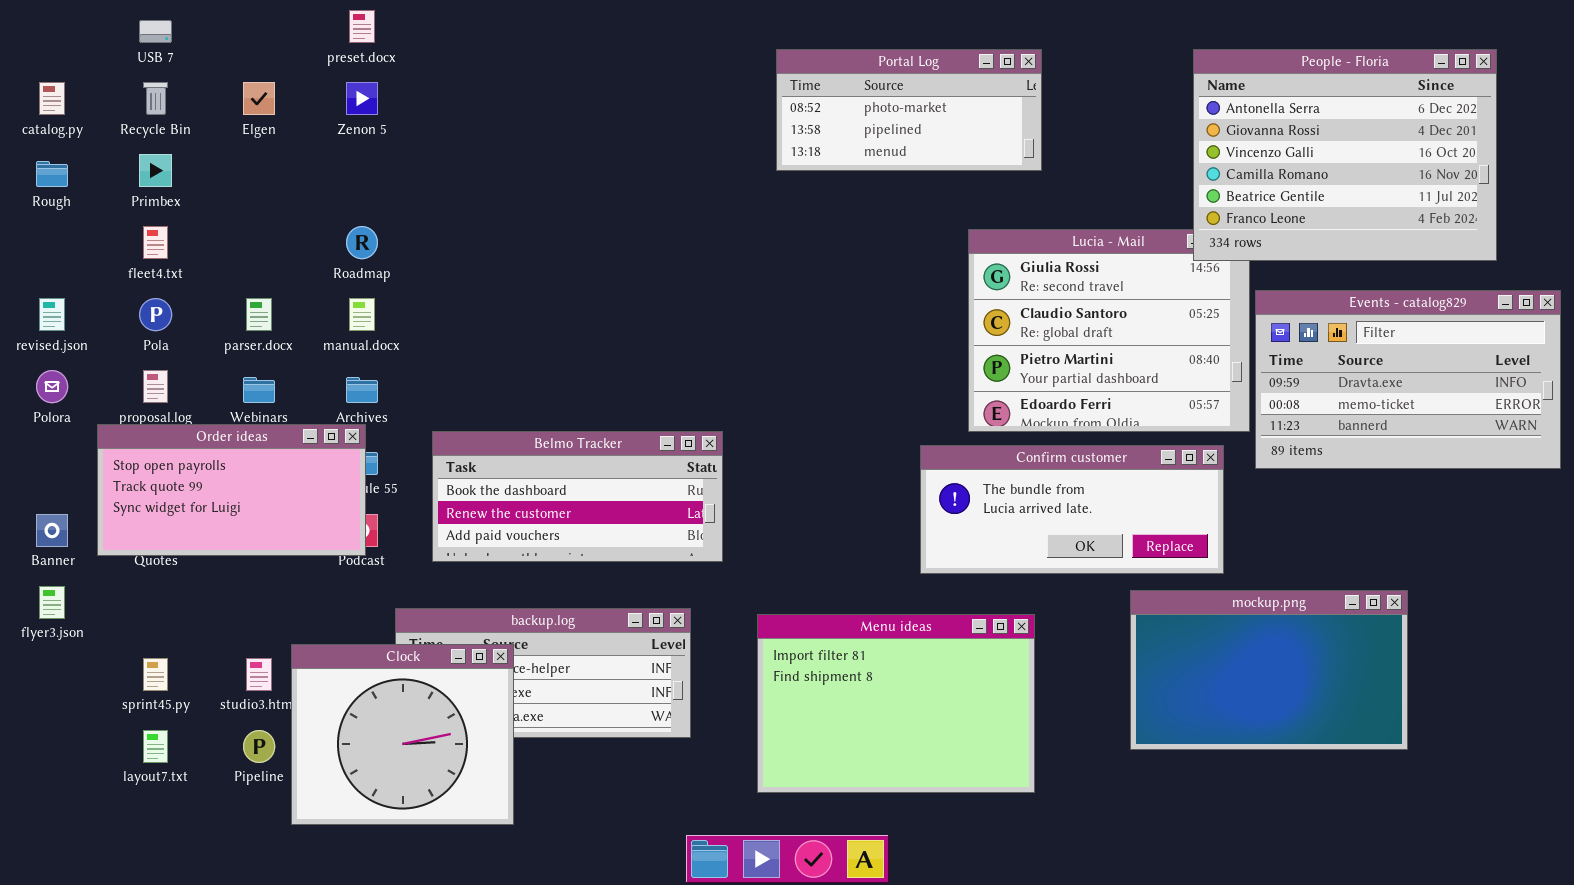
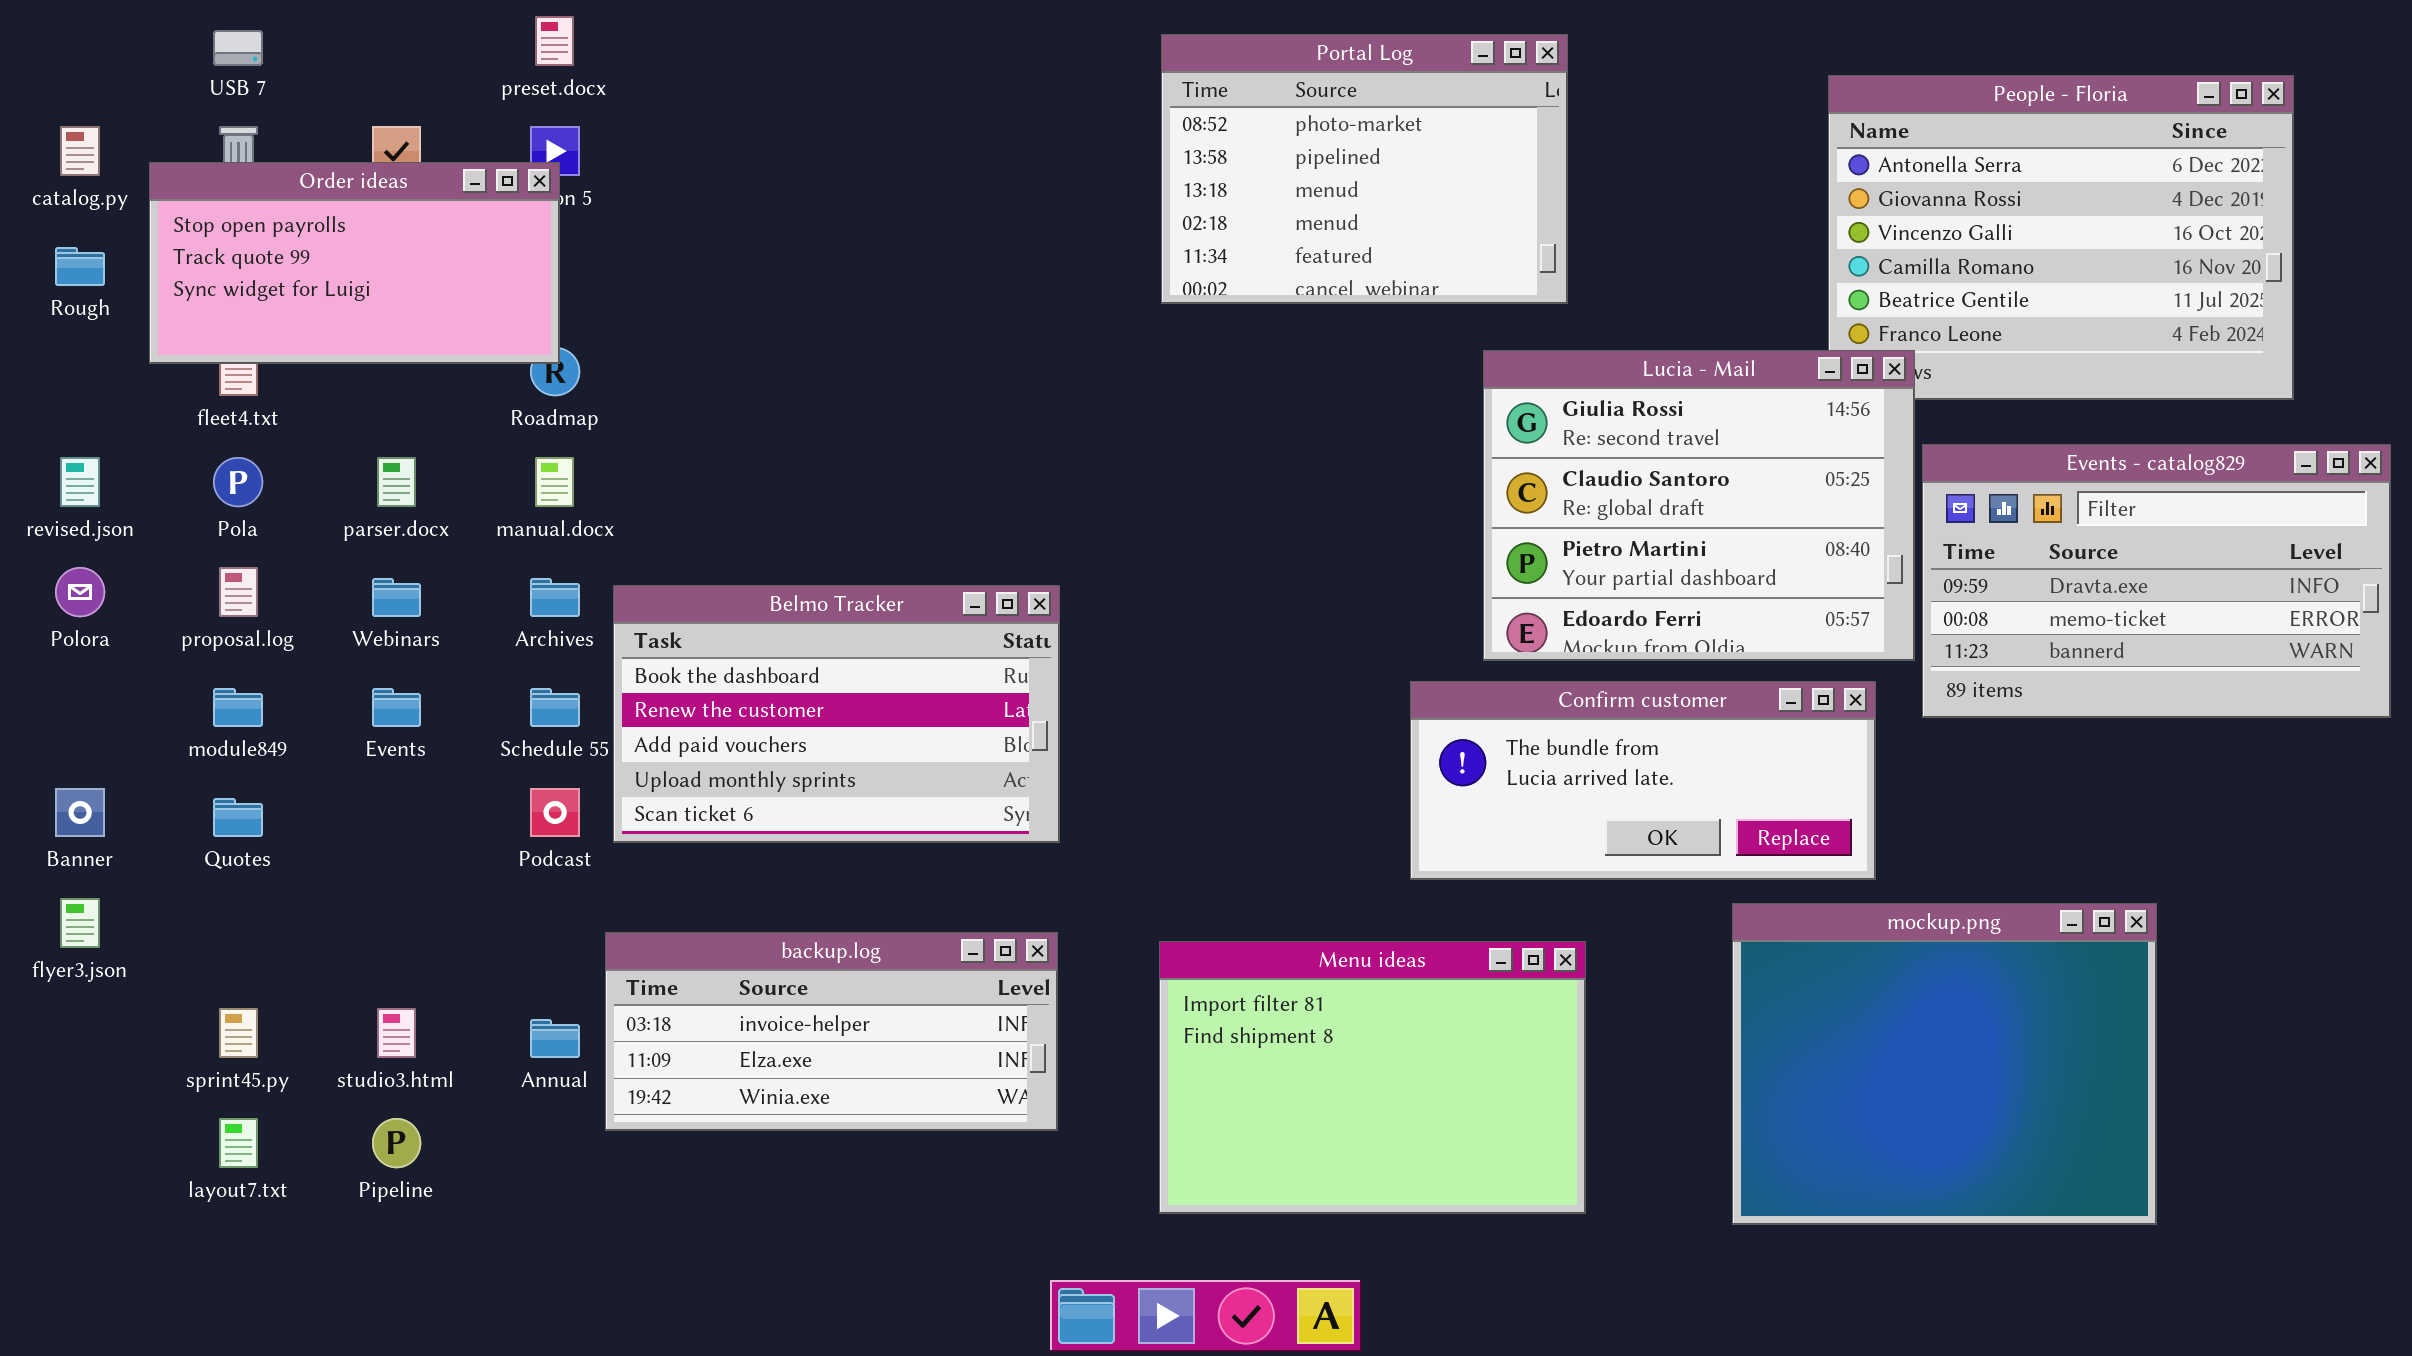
Portal Log: [776,49,1042,171] -> [1161,34,1568,304], moved, resized
Lucia - Mail: [968,229,1250,432] -> [1483,350,1915,661], raised
Order ideas: [97,424,366,556] -> [149,162,560,364], moved
Belmo Tracker: [432,431,723,562] -> [613,585,1060,843], moved, resized
mockup.png: [1130,590,1408,750] -> [1732,903,2157,1225], resized
Clock: [291,644,514,825] -> none, closed

